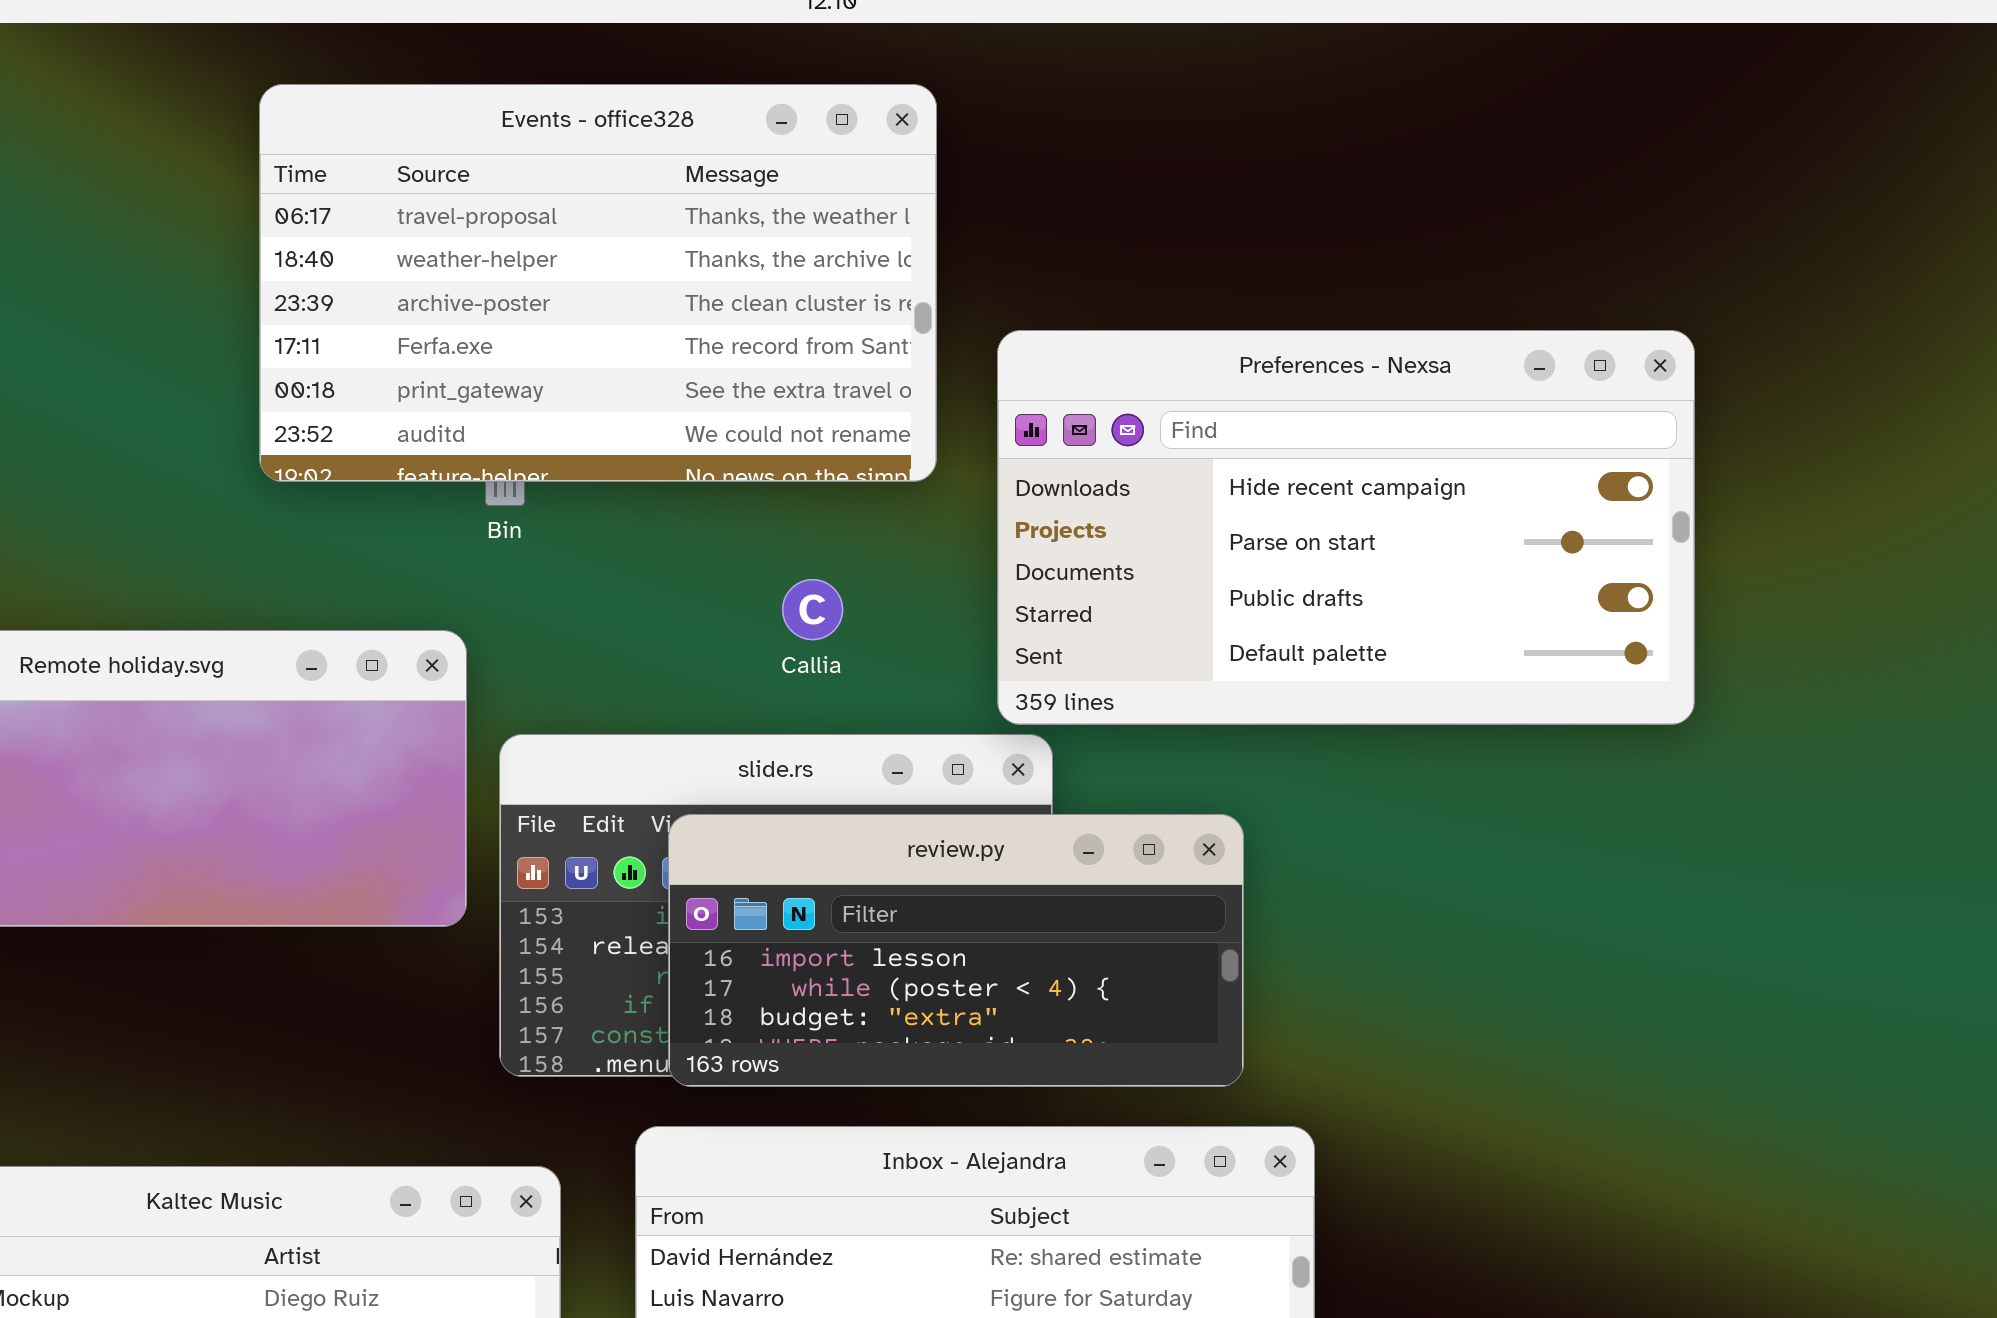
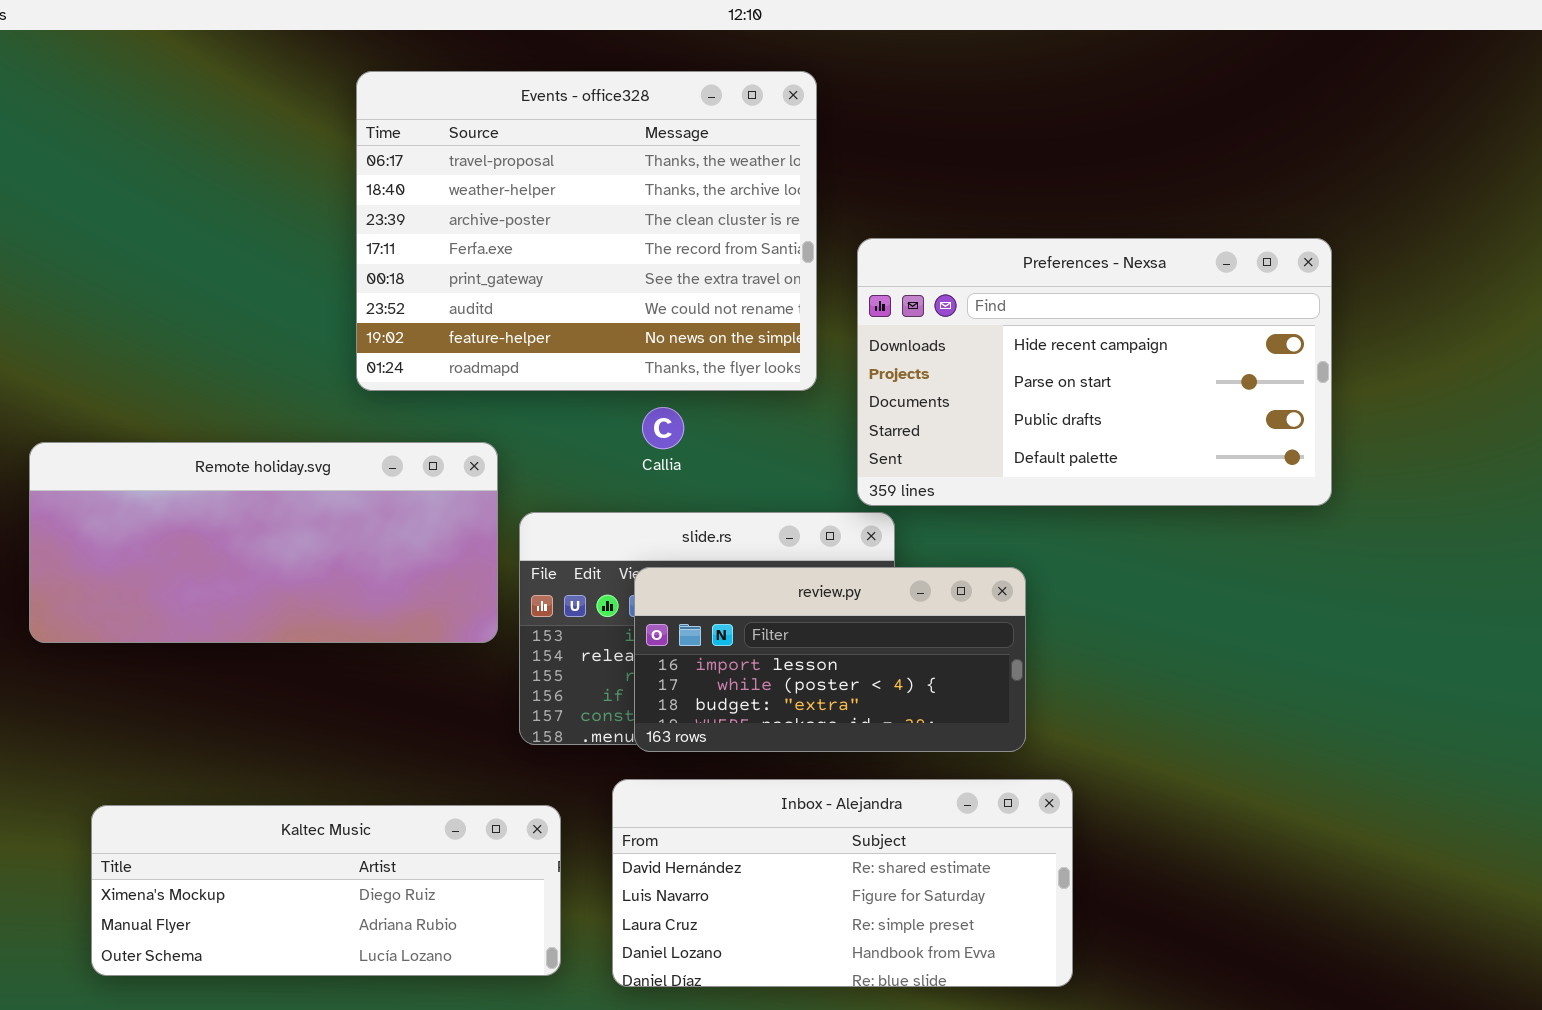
Events - office328: [259,84,937,482] -> [356,71,817,391], resized
Callia: [782,579,843,640] -> [642,407,684,449], moved

